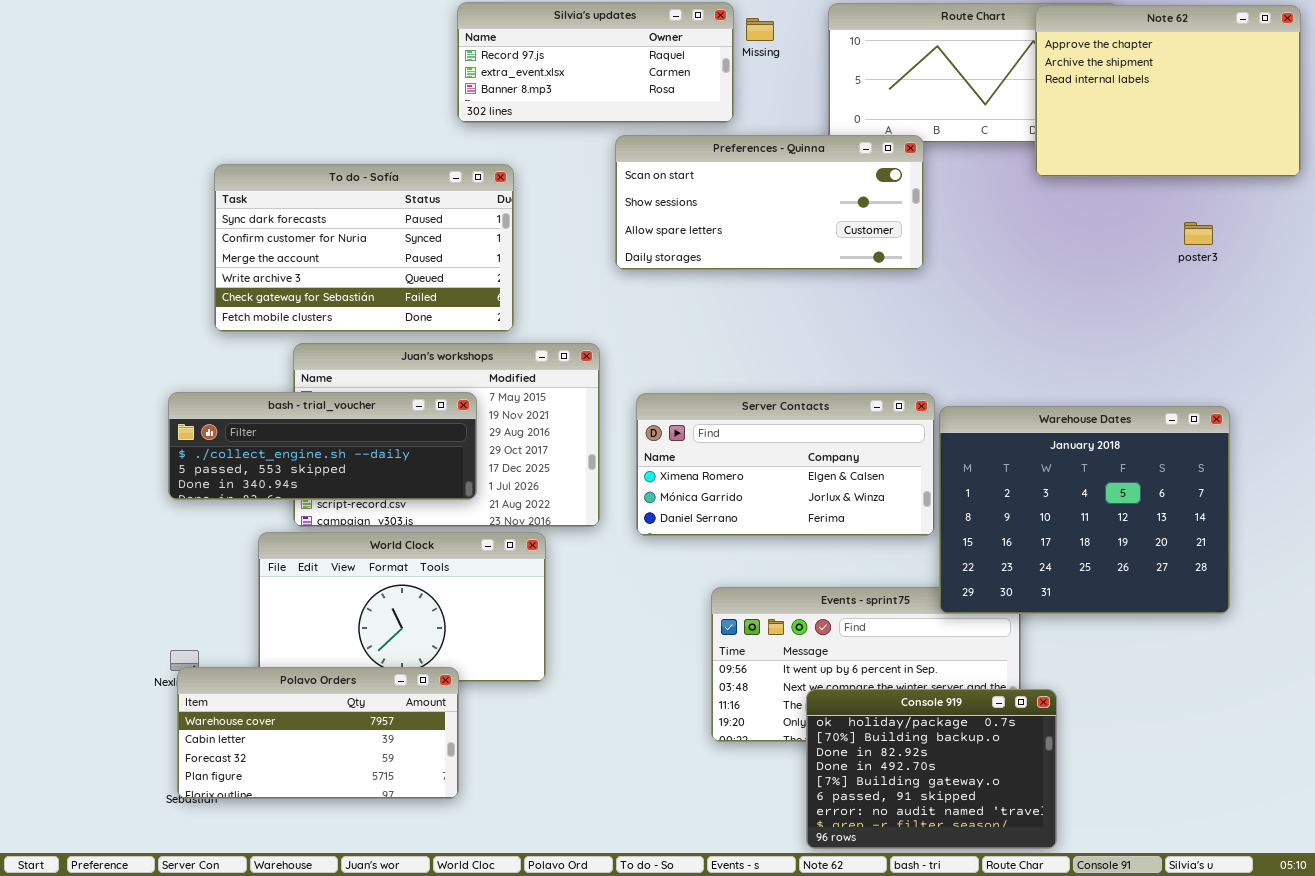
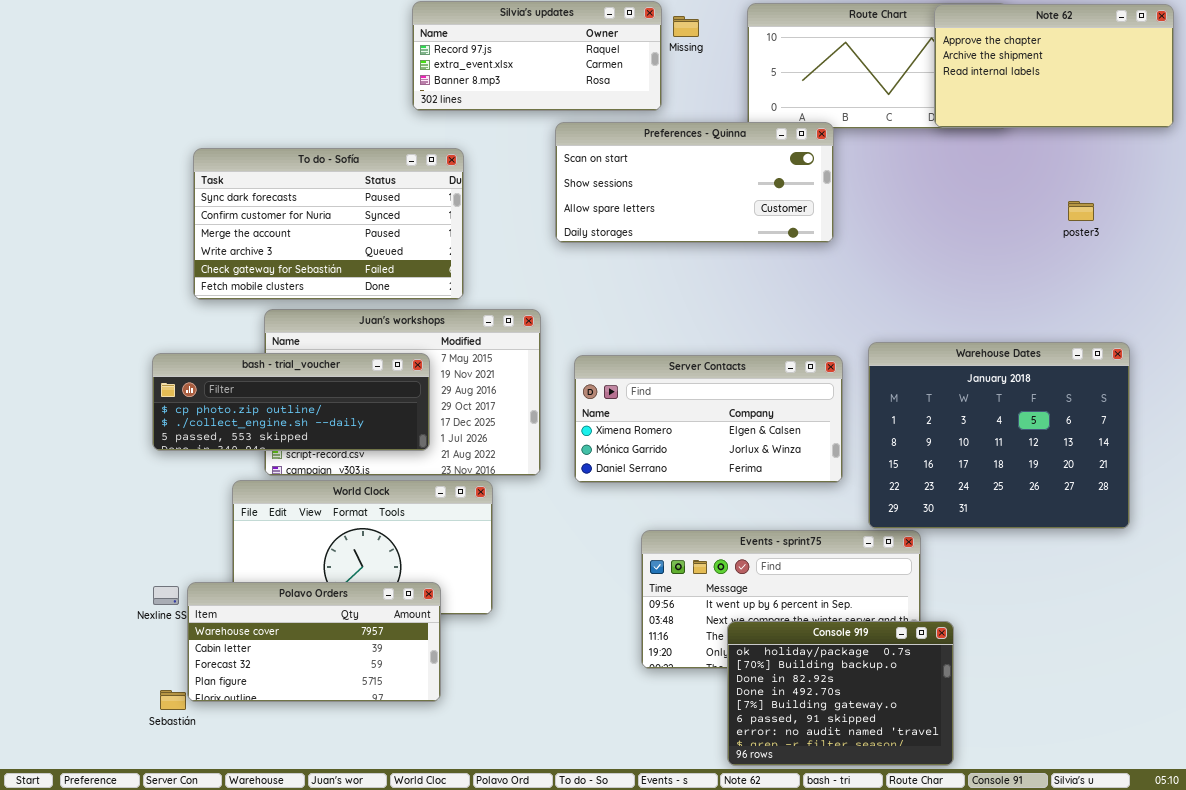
Note 62: [1035,5,1301,177] -> [934,4,1174,128], resized
bash - trial_voucher: [168,392,477,500] -> [152,353,430,451], scrolled up 1 row
Warehouse Dates: [939,406,1230,614] -> [868,342,1130,529], moved
Polavo Orders: [177,667,459,799] -> [187,582,441,702], moved

